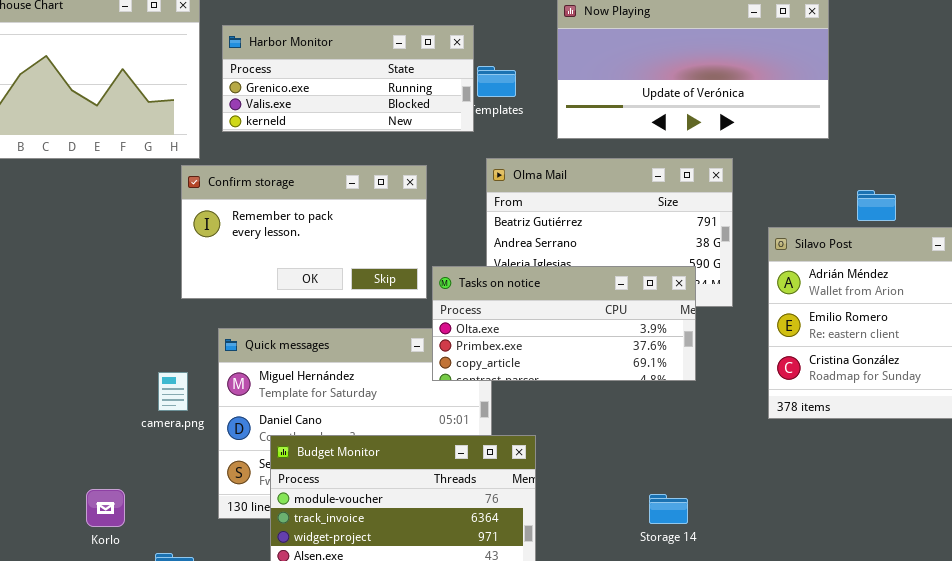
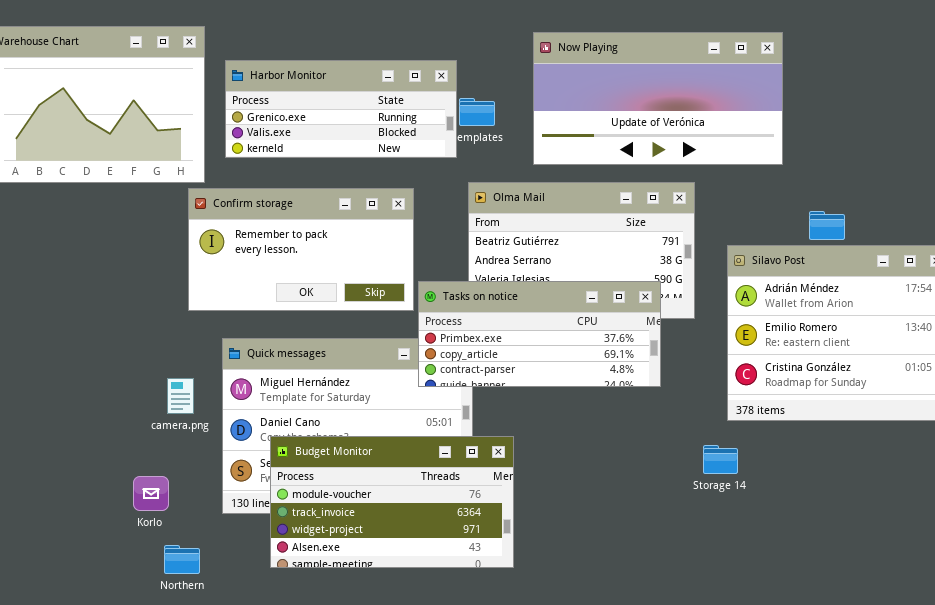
Tasks on notice: [432,266,696,381] -> [418,281,661,387], scrolled down 1 row
Korlo: [86,489,125,527] -> [133,476,169,511], moved
Storage 14: [649,494,688,524] -> [703,445,738,474], moved

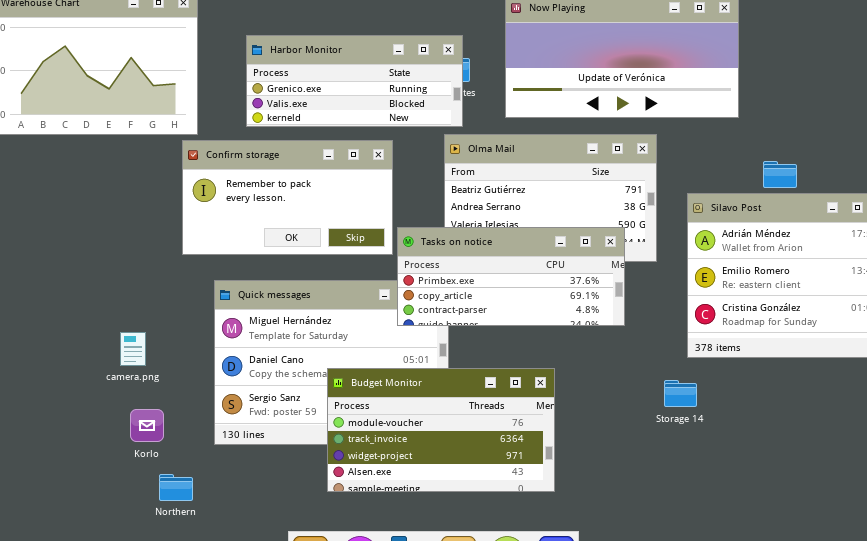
Harbor Monitor: [225,60,457,158] -> [246,35,463,127], moved
camera.png: [167,378,194,414] -> [120,332,146,366], moved
Budget Monitor: [270,436,514,568] -> [327,368,555,492], moved

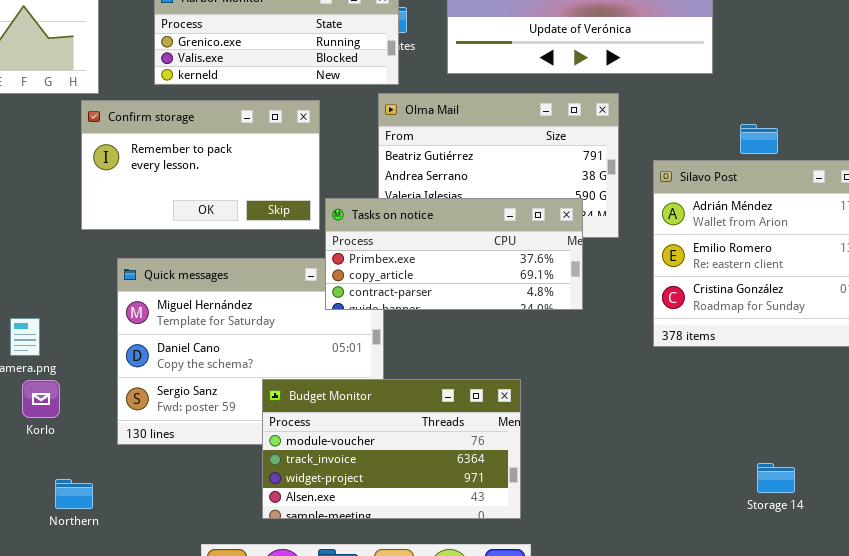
Budget Monitor: [327,368,555,492] -> [262,379,521,519], moved
Storage 14: [664,380,697,407] -> [757,463,795,493], moved
Korlo: [130,409,164,442] -> [22,380,60,418], moved

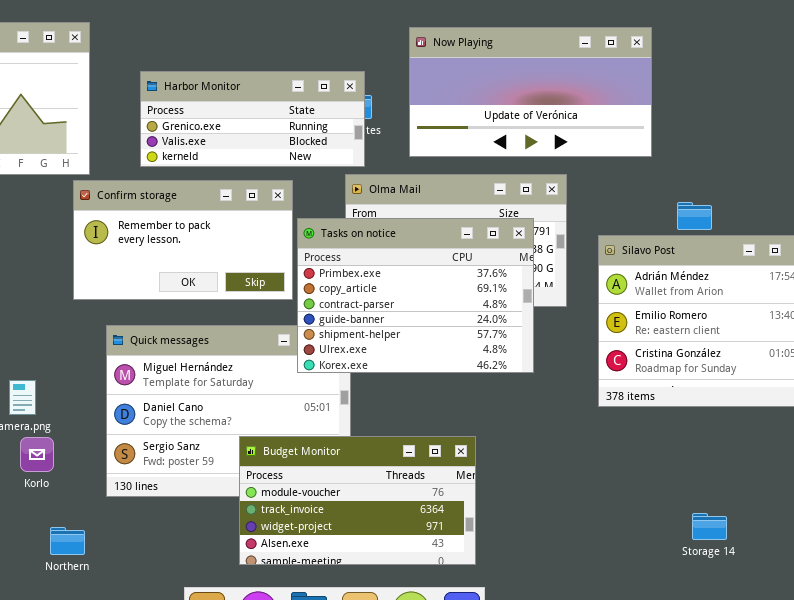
Tasks on notice: [325,198,583,310] -> [297,218,534,373], resized

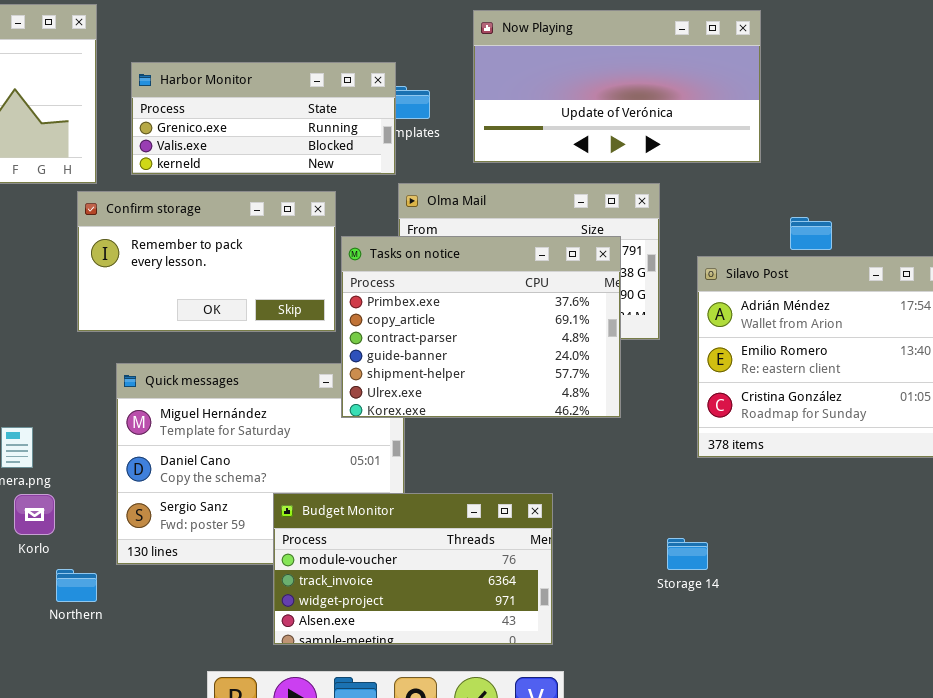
Harbor Monitor: [140,71,365,167] -> [131,62,396,175], moved
Storage 14: [692,513,727,540] -> [667,538,708,570], moved
Northern: [50,527,85,555] -> [56,569,97,602], moved

